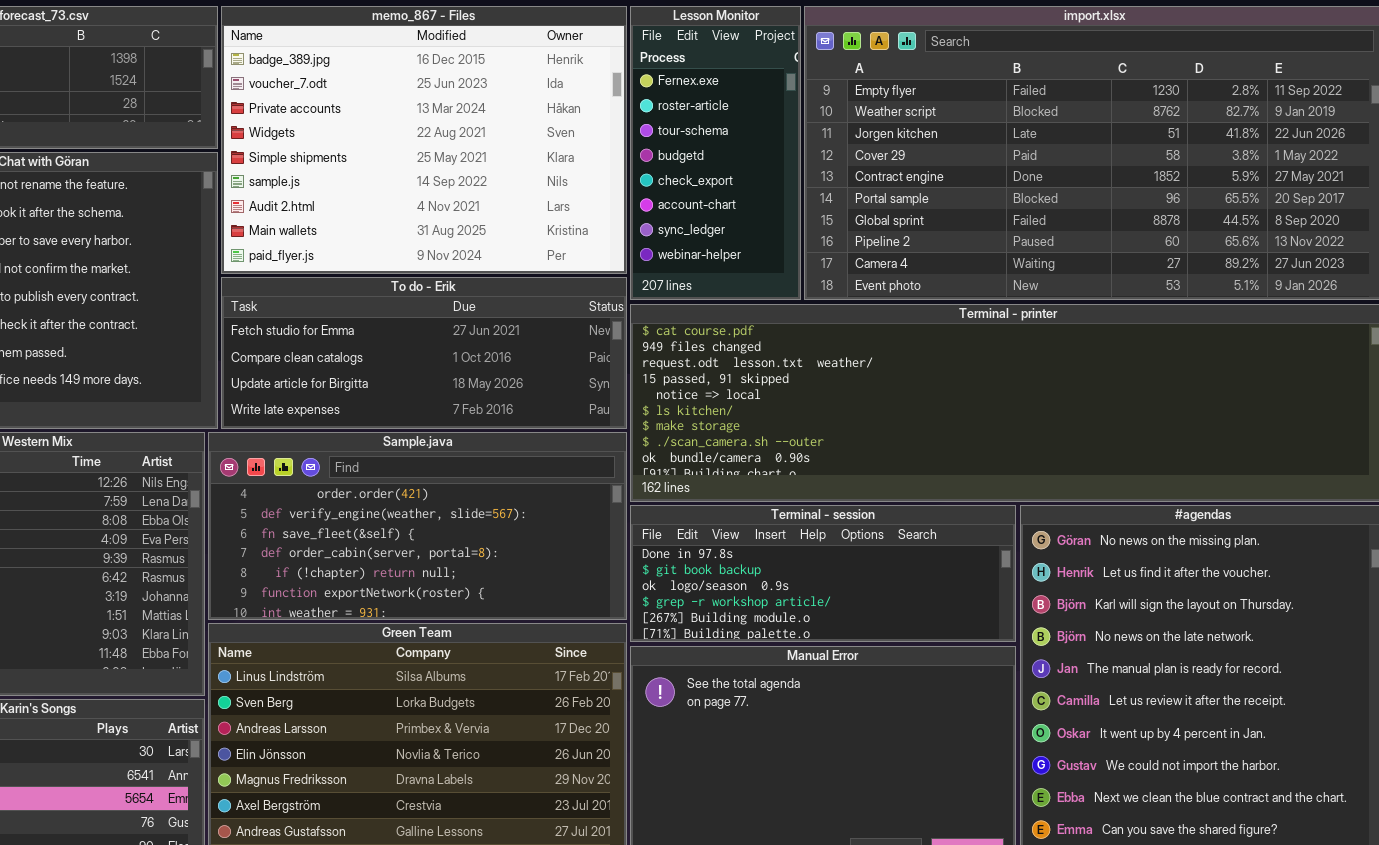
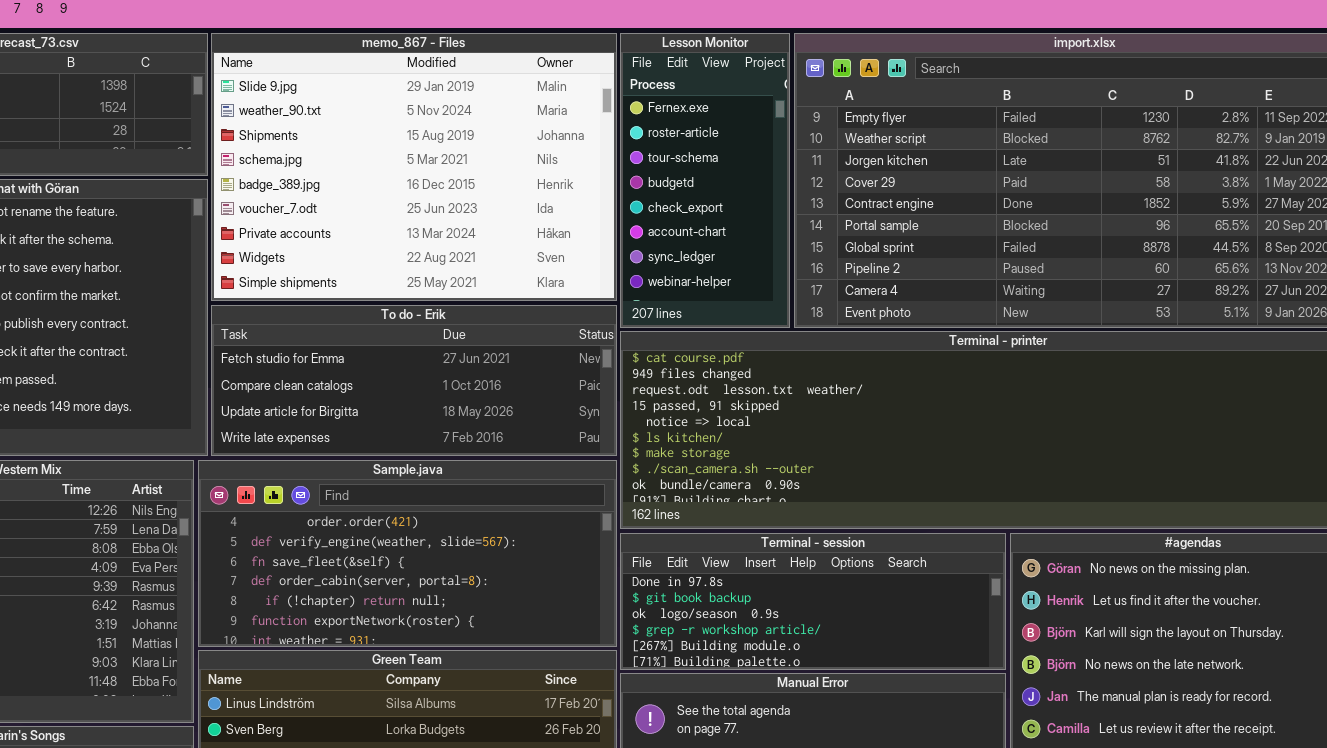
memo_867 - Files: [221,6,627,274] -> [211,33,617,301], scrolled up 4 rows

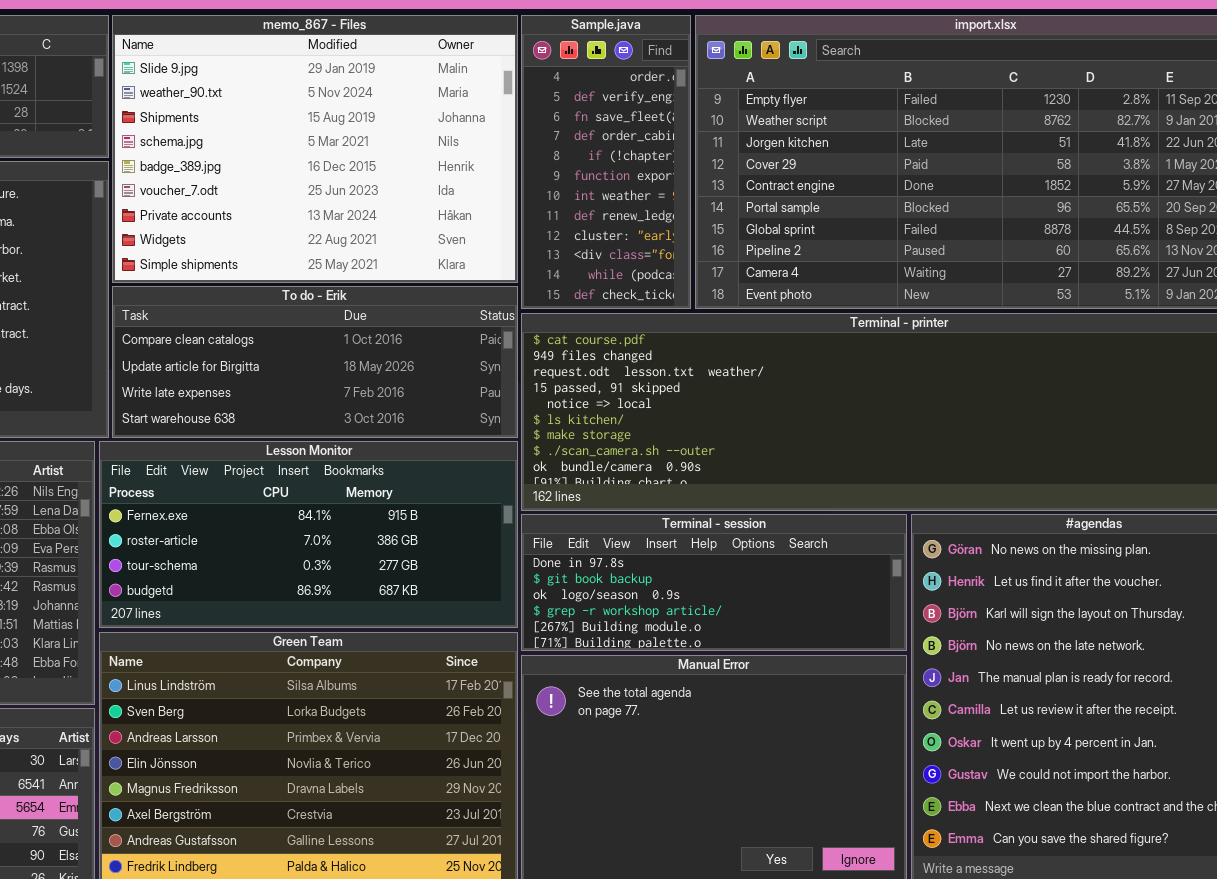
Lesson Monitor: [620,33,790,328] -> [99,441,518,628], moved, resized
To do - Erik: [211,305,617,456] -> [112,286,518,438], scrolled down 1 row
Sample.java: [198,460,617,647] -> [521,15,691,309], moved, resized

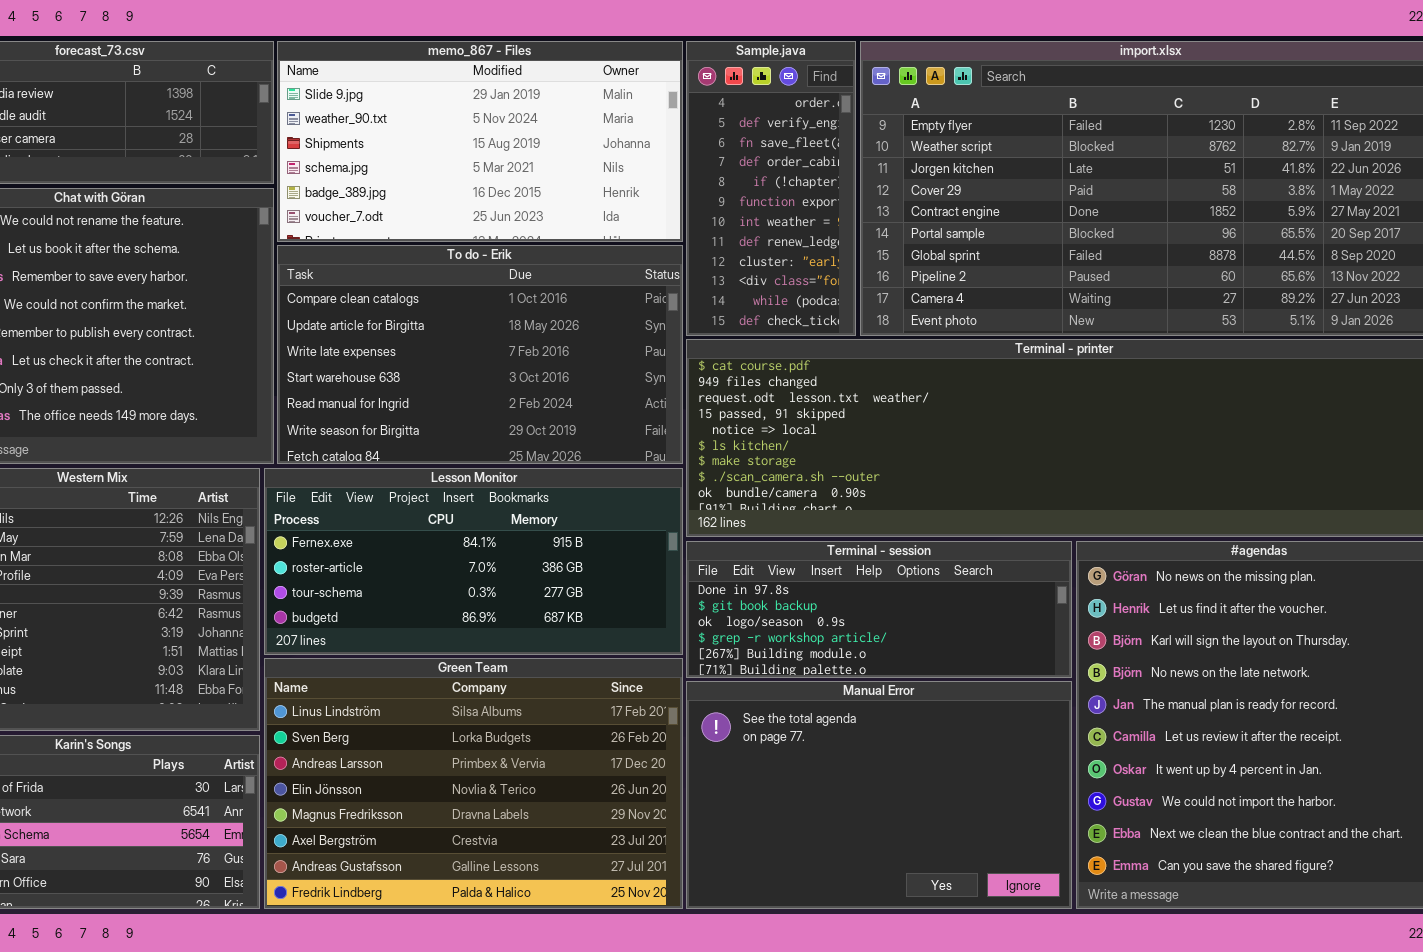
memo_867 - Files: [112,15,518,283] -> [277,41,683,242], resized
To do - Erik: [112,286,518,438] -> [277,245,683,464], resized

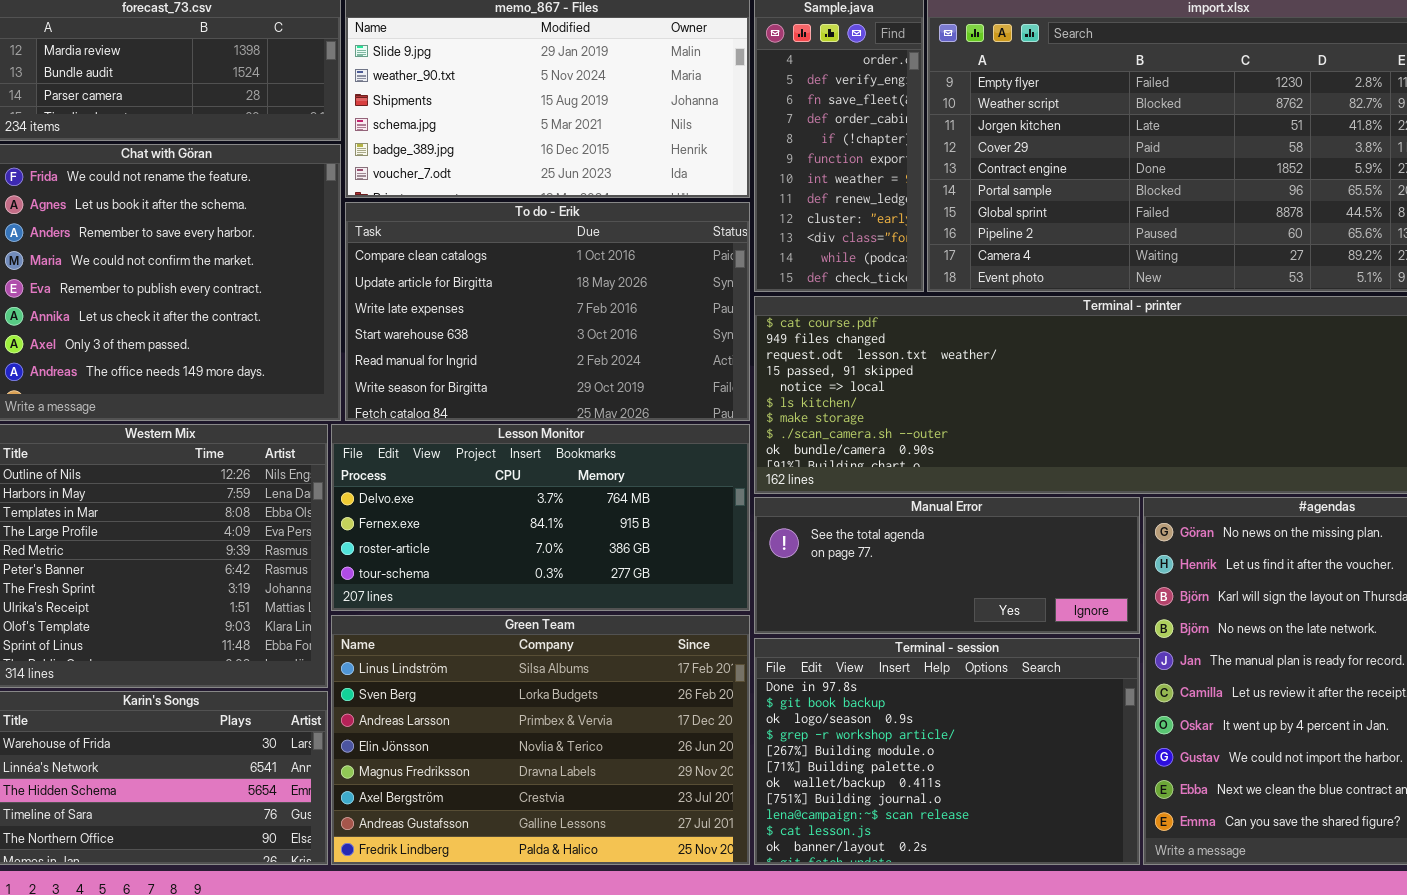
Lesson Monitor: [264,468,683,655] -> [331,424,750,611], scrolled up 1 row
Terminal - session: [686,541,1072,678] -> [754,638,1140,865], moved, resized
Manual Error: [686,681,1072,909] -> [754,497,1140,634], moved, resized

